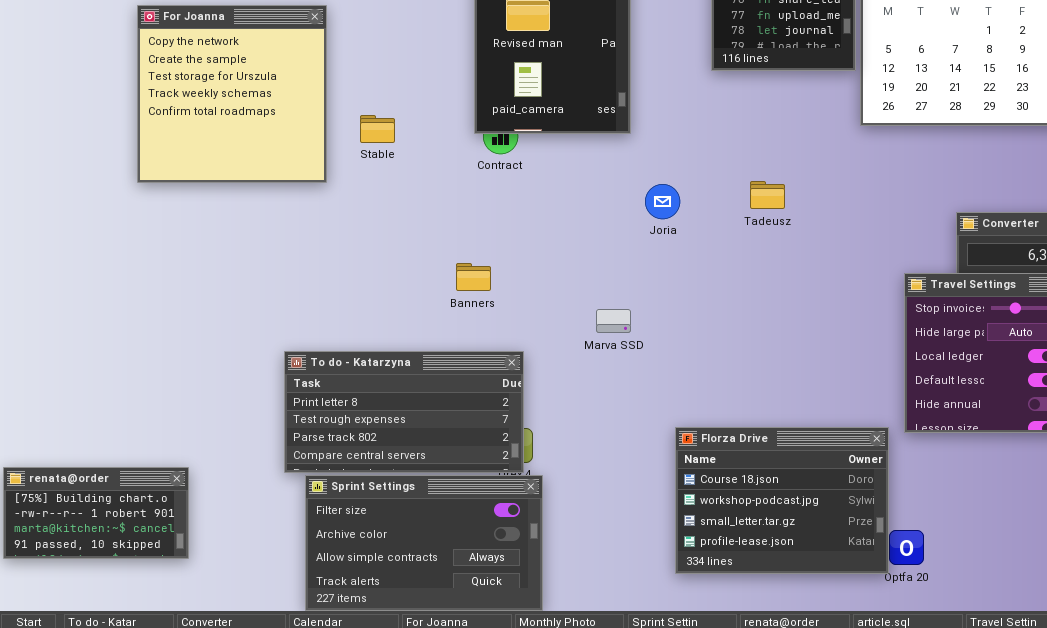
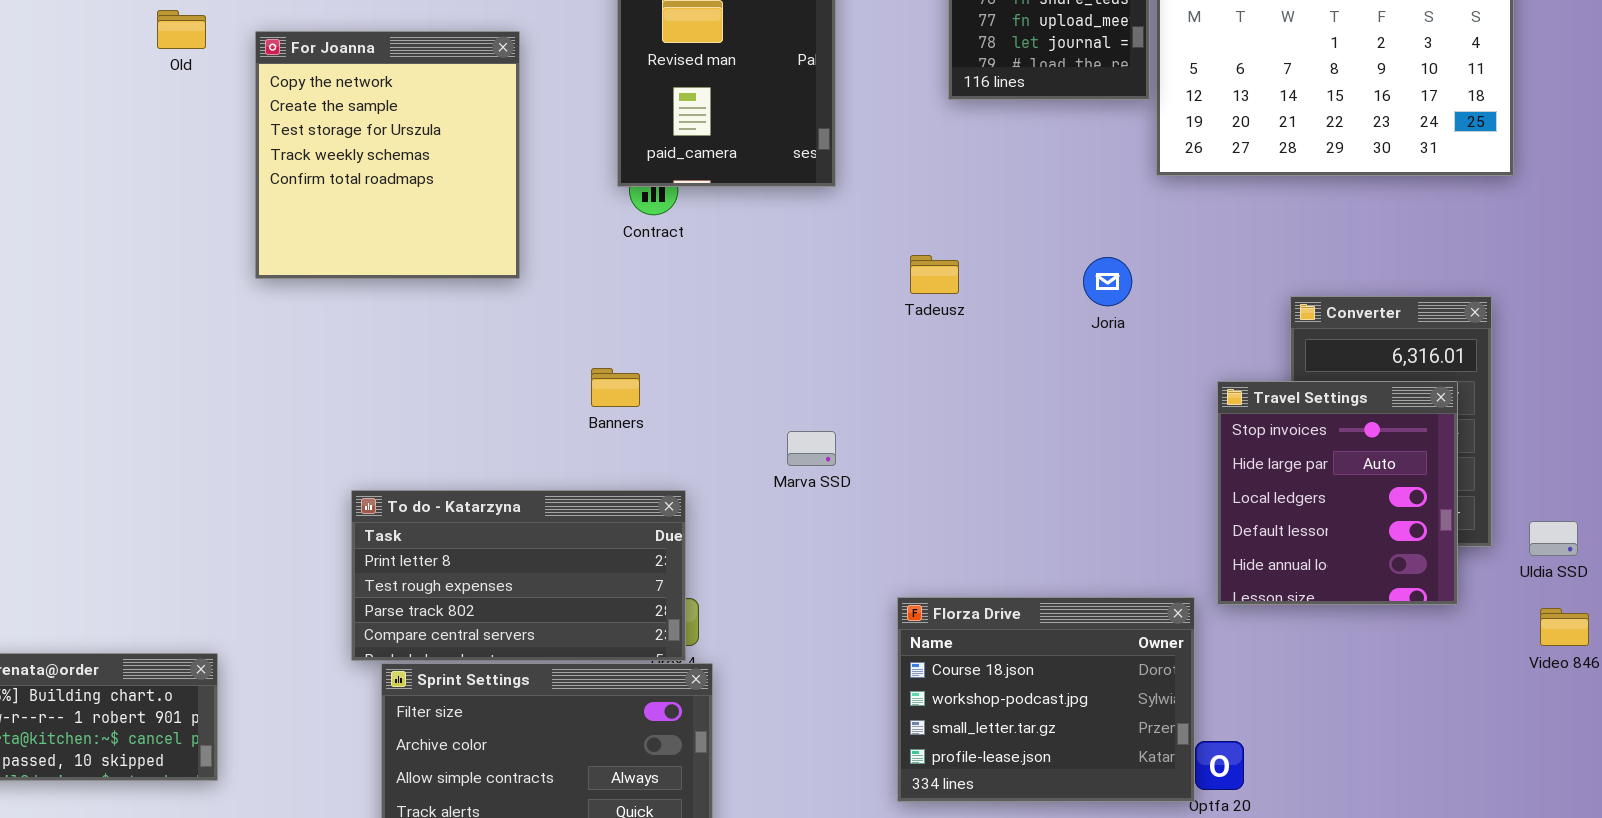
For Joanna: [137,5,327,183] -> [255,31,520,279], moved
Tadeusz: [750,181,785,209] -> [910,255,959,294], moved
Joria: [645,184,680,219] -> [1083,257,1132,306], moved

